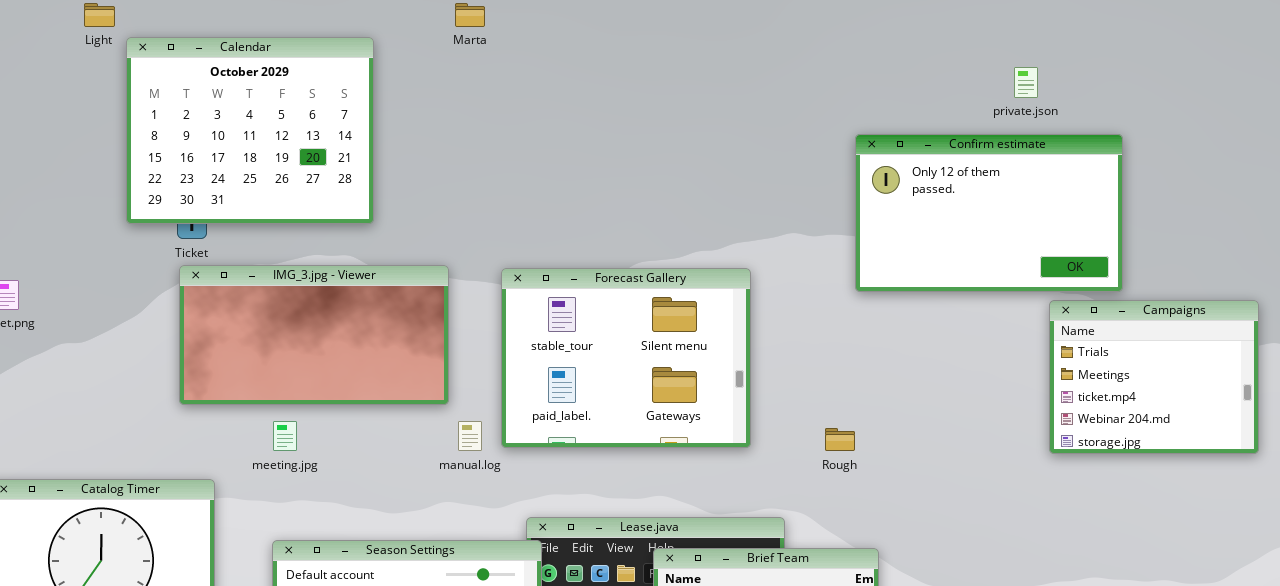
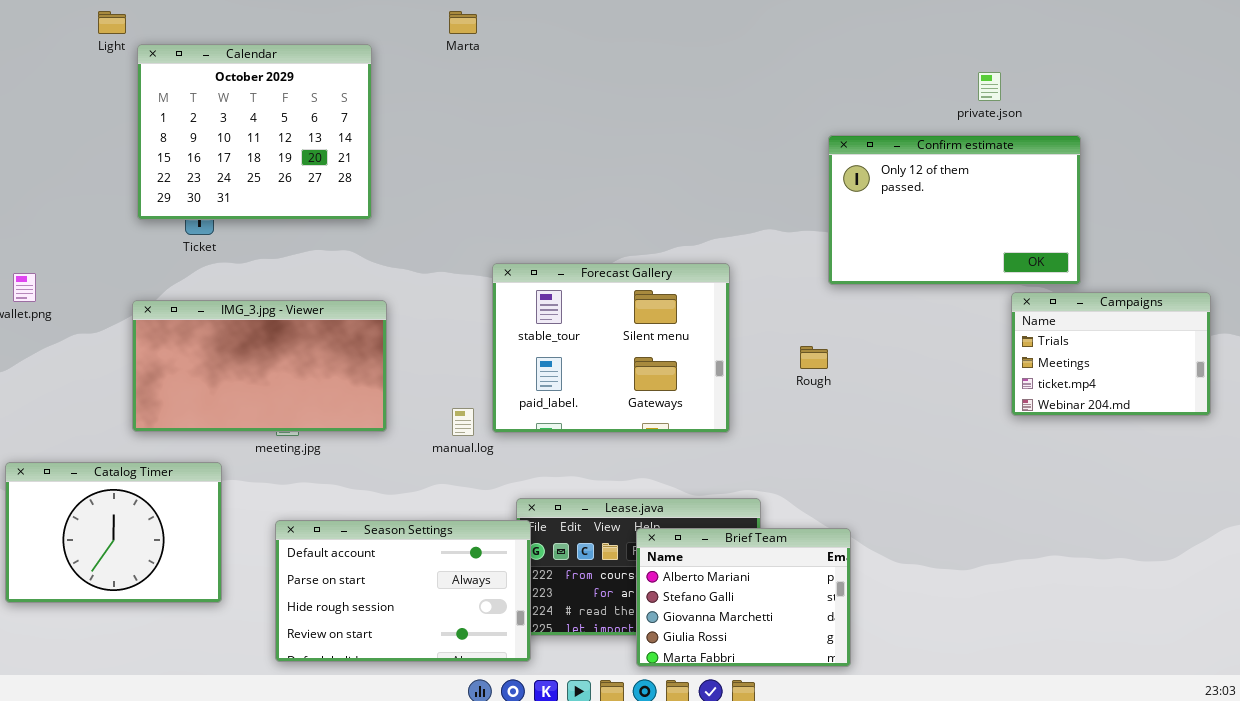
IMG_3.jpg - Viewer: [179,265,449,405] -> [132,300,387,432], moved
Campaigns: [1049,300,1259,454] -> [1011,292,1211,416], resized
Rough: [825,428,855,451] -> [800,346,828,369], moved

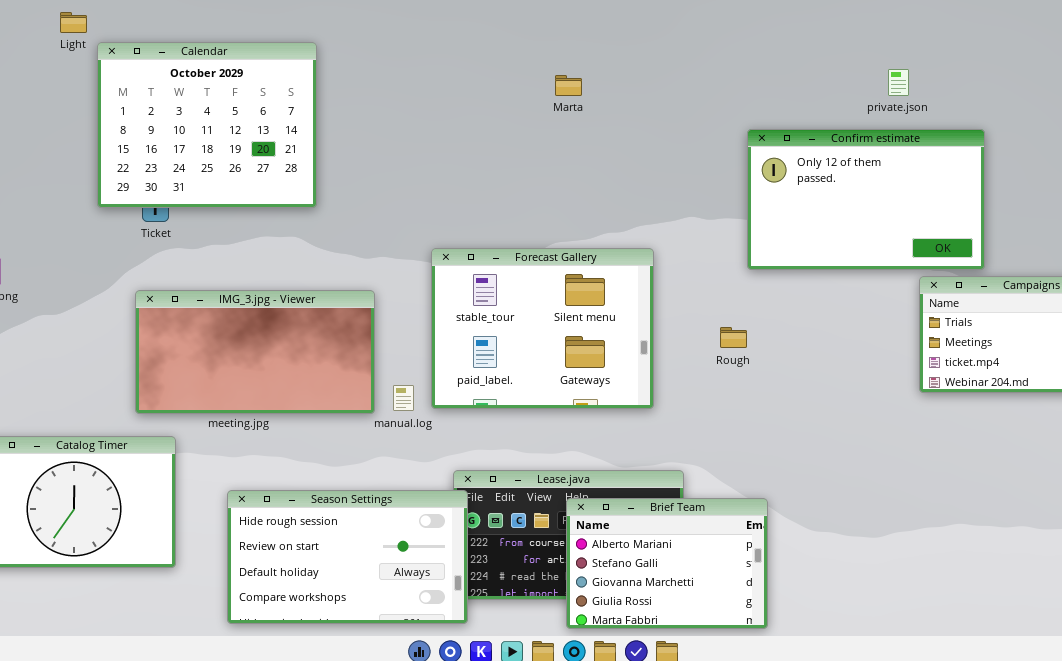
Marta: [449,11,477,34] -> [555,75,582,96], moved
IMG_3.jpg - Viewer: [132,300,387,432] -> [135,290,375,414], moved
Season Settings: [275,520,531,662] -> [227,490,468,624], scrolled down 2 rows

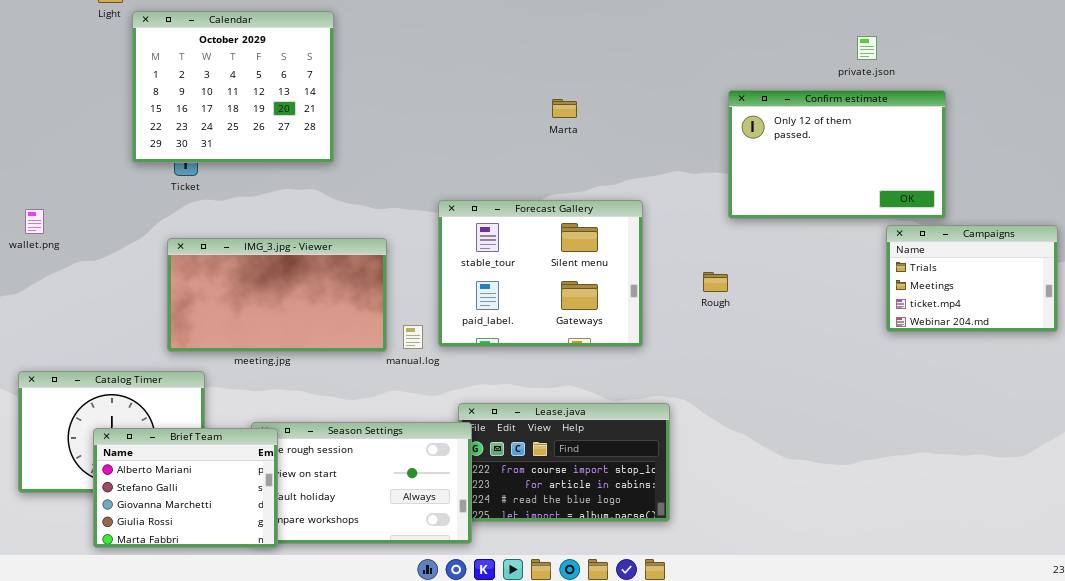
Marta: [555,75,582,96] -> [552,99,577,118], moved
Brief Team: [566,498,768,629] -> [93,428,278,548], moved

